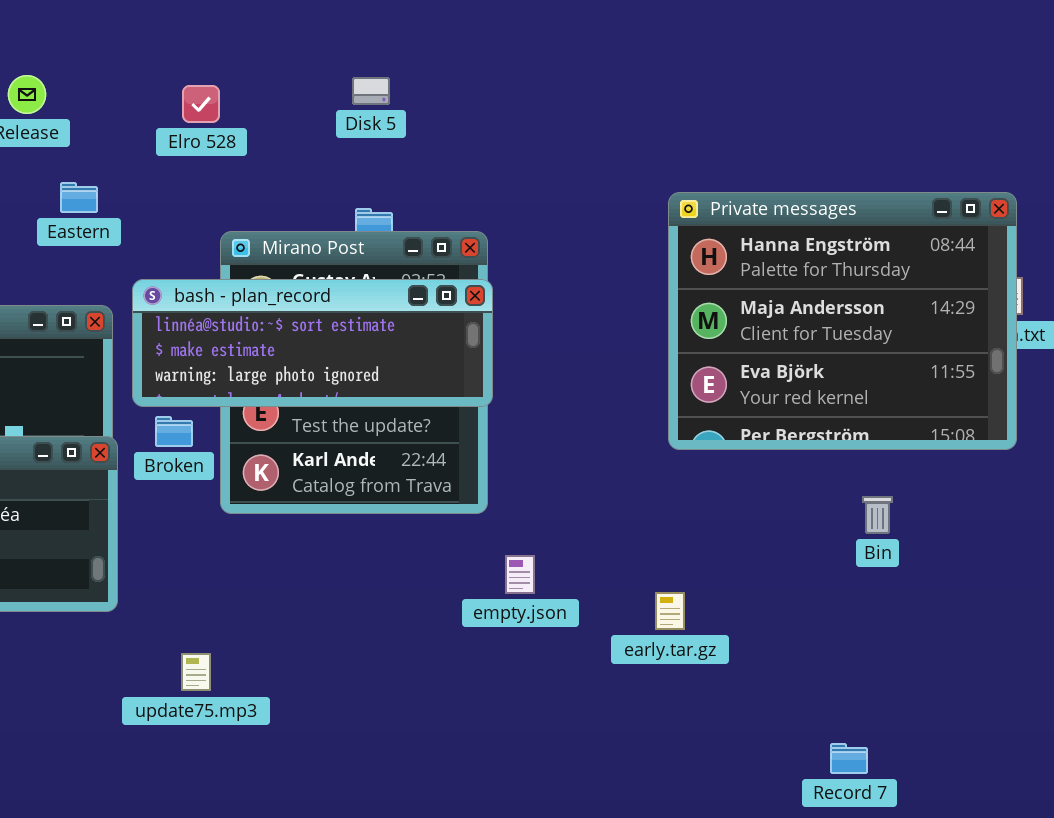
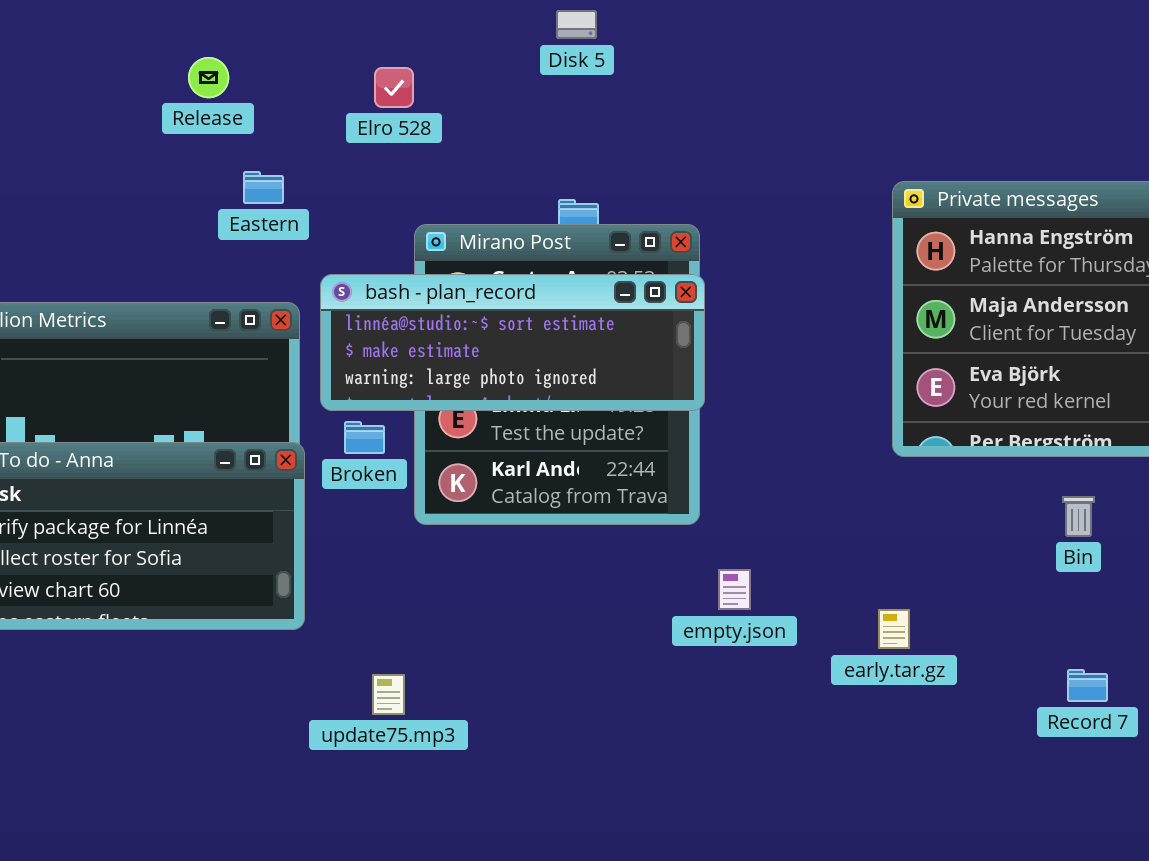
Disk 5: [352,77,390,105] -> [556,10,597,39], moved
Bin: [862,496,893,534] -> [1062,496,1095,537], moved
Record 7: [830,743,868,774] -> [1067,669,1108,702], moved

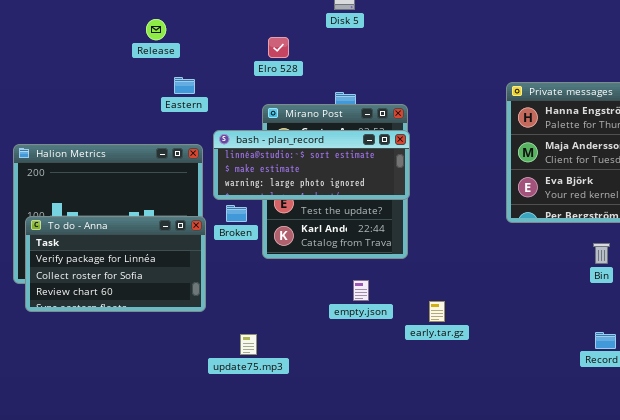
Elro 528: [374,67,414,108] -> [268,37,289,58], moved
empty.json: [718,569,751,610] -> [353,280,369,301], moved
early.tar.gz: [878,609,910,649] -> [429,301,445,322], moved

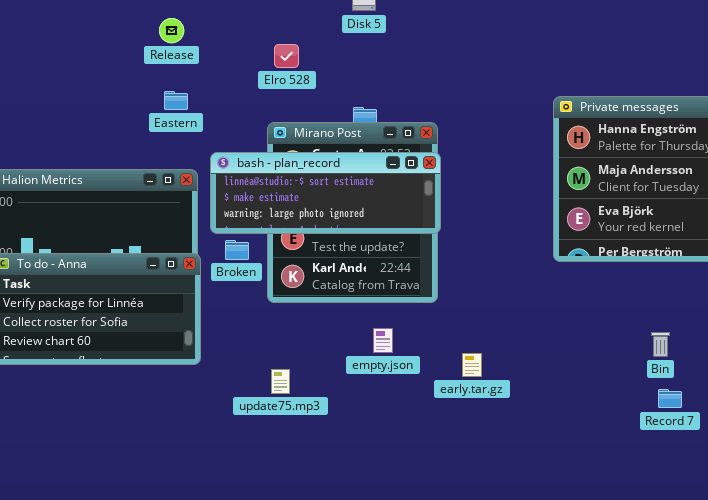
Release: [146,19,166,40] -> [159,18,184,43], moved
Bin: [593,243,610,264] -> [651,332,670,357], moved
update75.mp3: [240,334,257,355] -> [271,369,290,394], moved

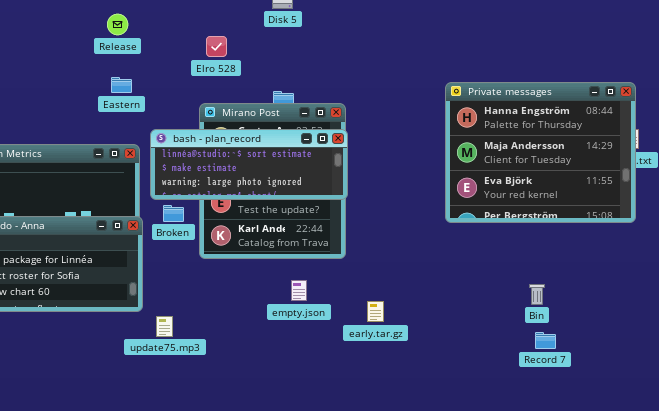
update75.mp3: [271,369,290,394] -> [156,316,173,337], moved

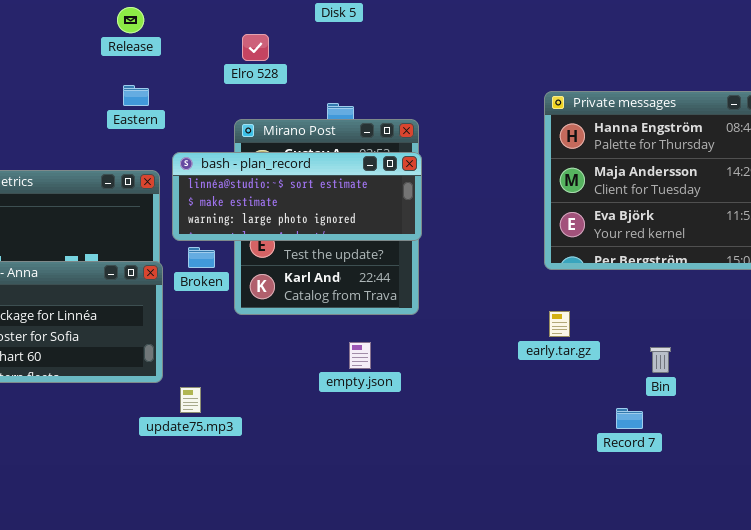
early.tar.gz: [367,301,384,322] -> [549,311,570,337], moved
Record 7: [535,332,556,349] -> [616,408,643,429], moved

